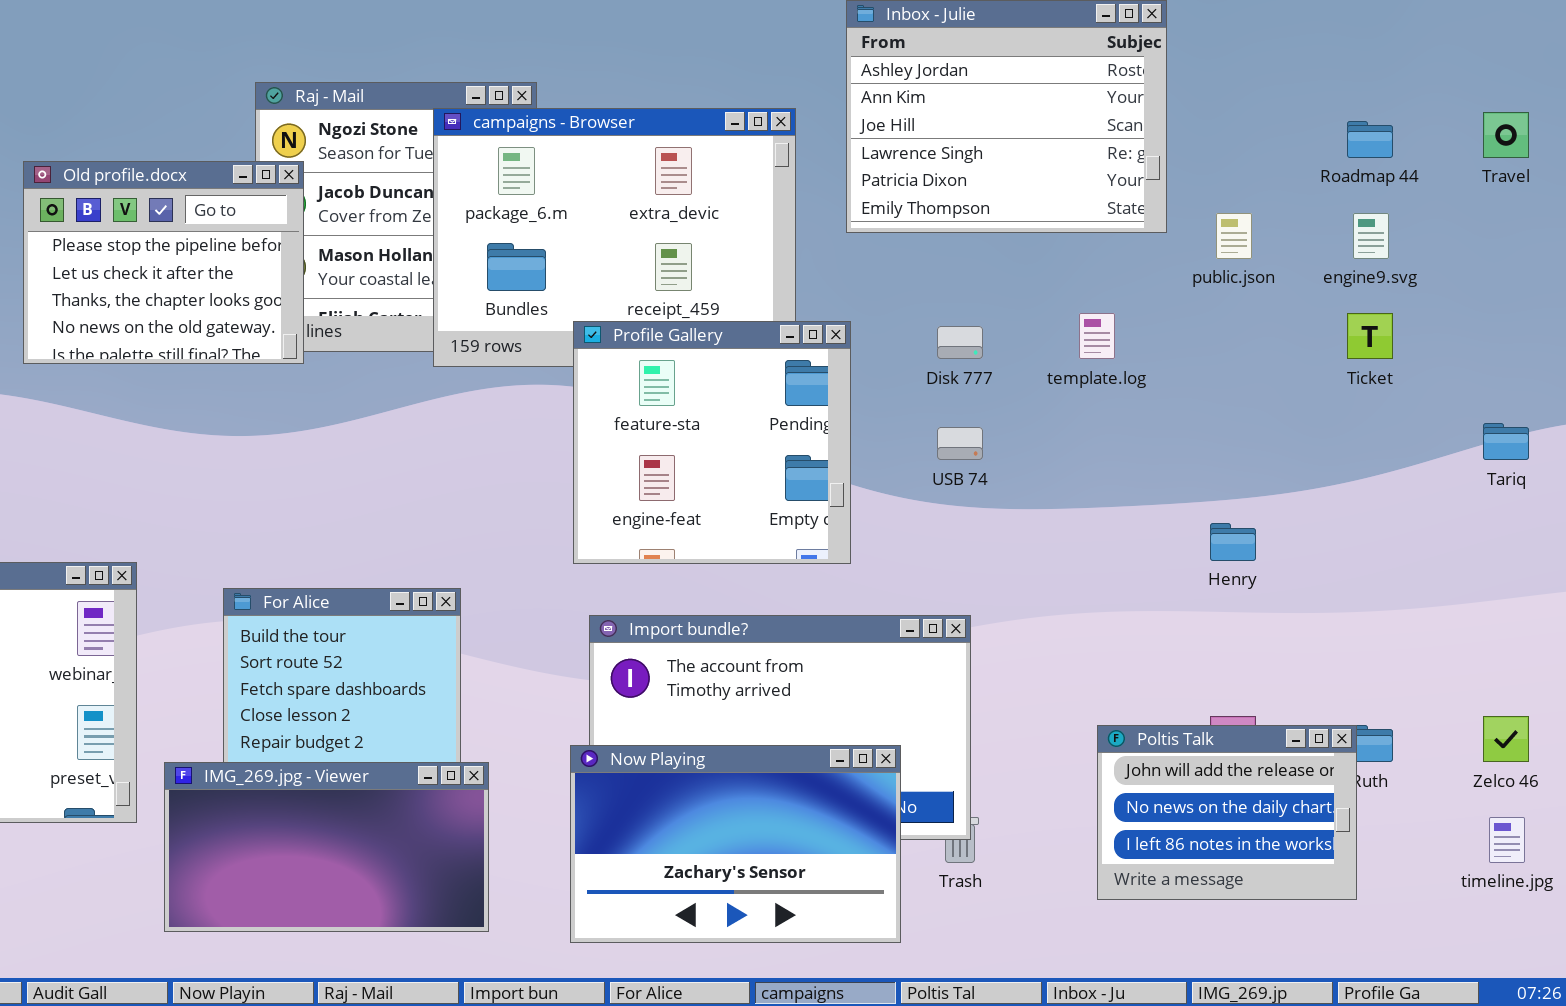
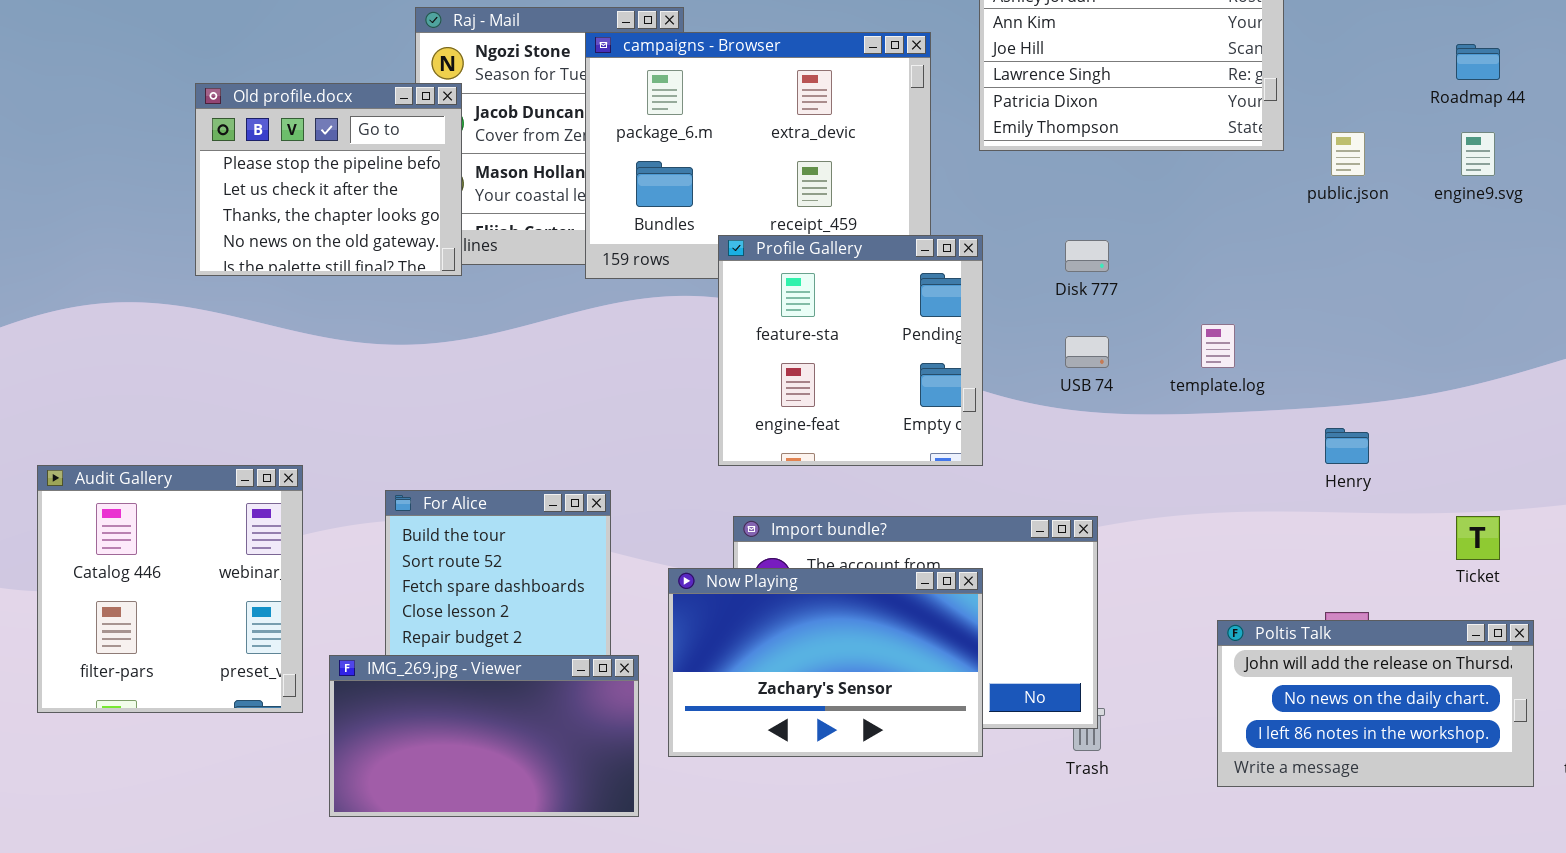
template.log: [1079,313,1115,359] -> [1201,324,1235,368], moved
Ticket: [1347,313,1393,359] -> [1456,516,1500,560], moved
Poltis Talk: [1097,725,1357,900] -> [1217,620,1534,787], resized
Now Playing: [570,745,901,943] -> [668,568,983,757], moved

